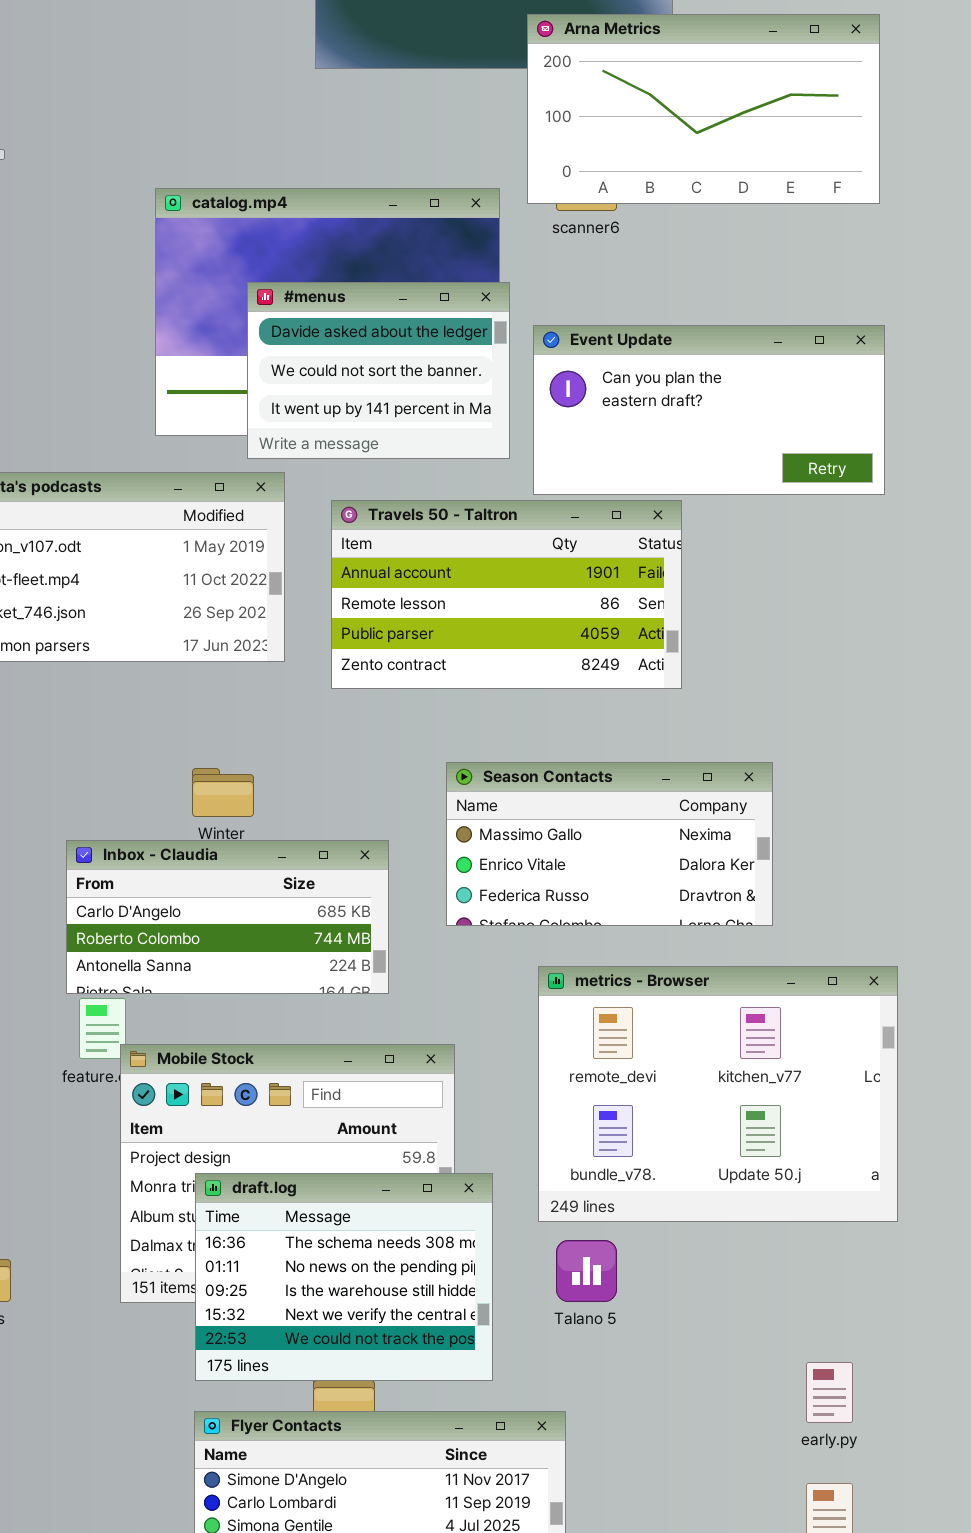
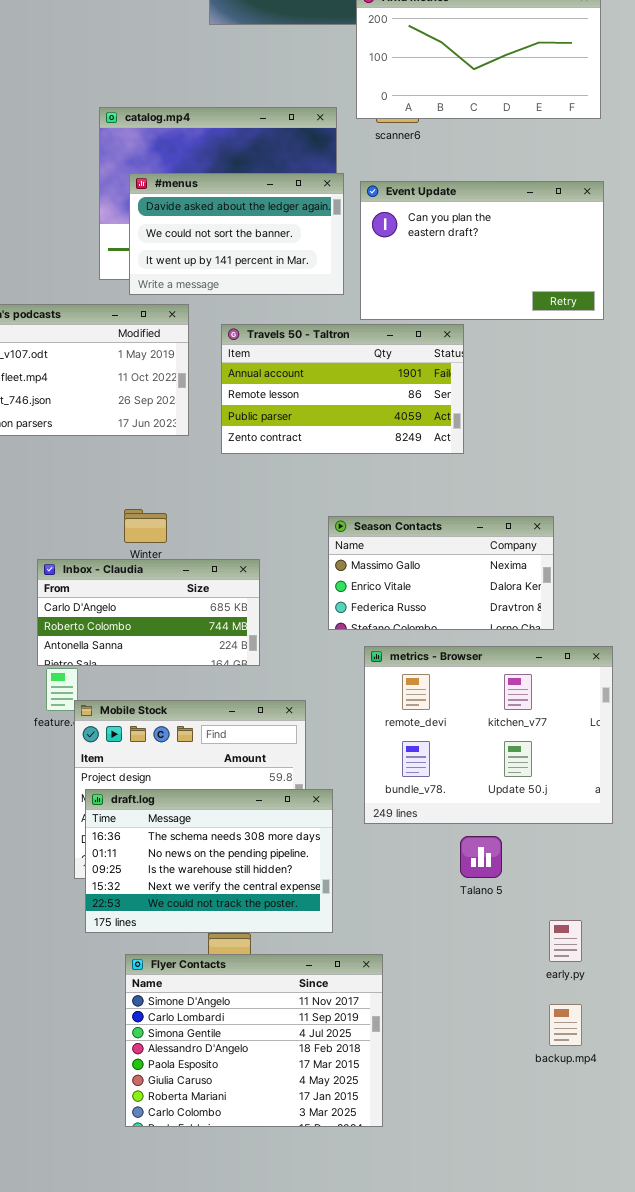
#menus: [247,282,510,459] -> [129,173,344,295], resized
Event Update: [533,325,885,495] -> [360,181,604,320], resized
Season Contacts: [446,762,773,926] -> [328,516,554,630], moved
draft.log: [195,1173,493,1381] -> [85,789,333,933], resized
Talano 5: [556,1240,617,1302] -> [460,836,502,878], moved

